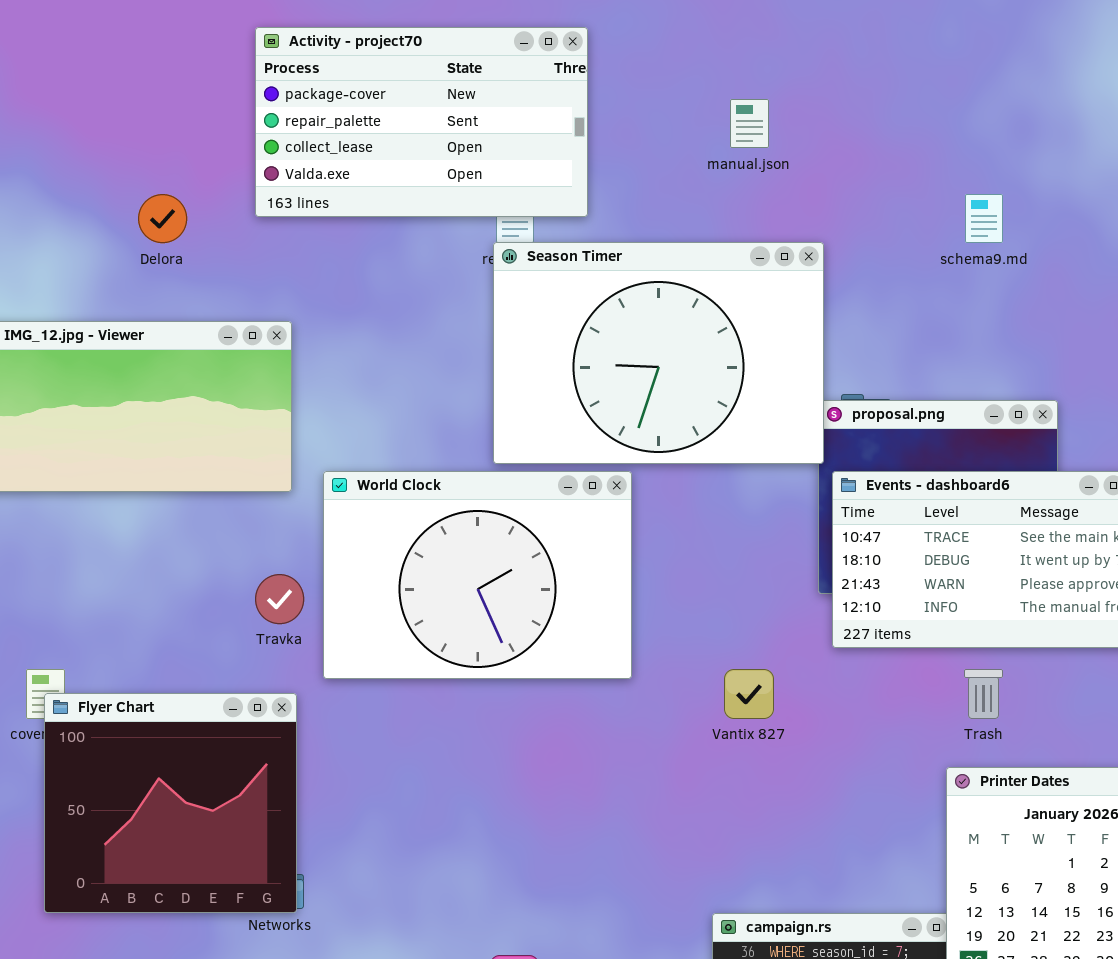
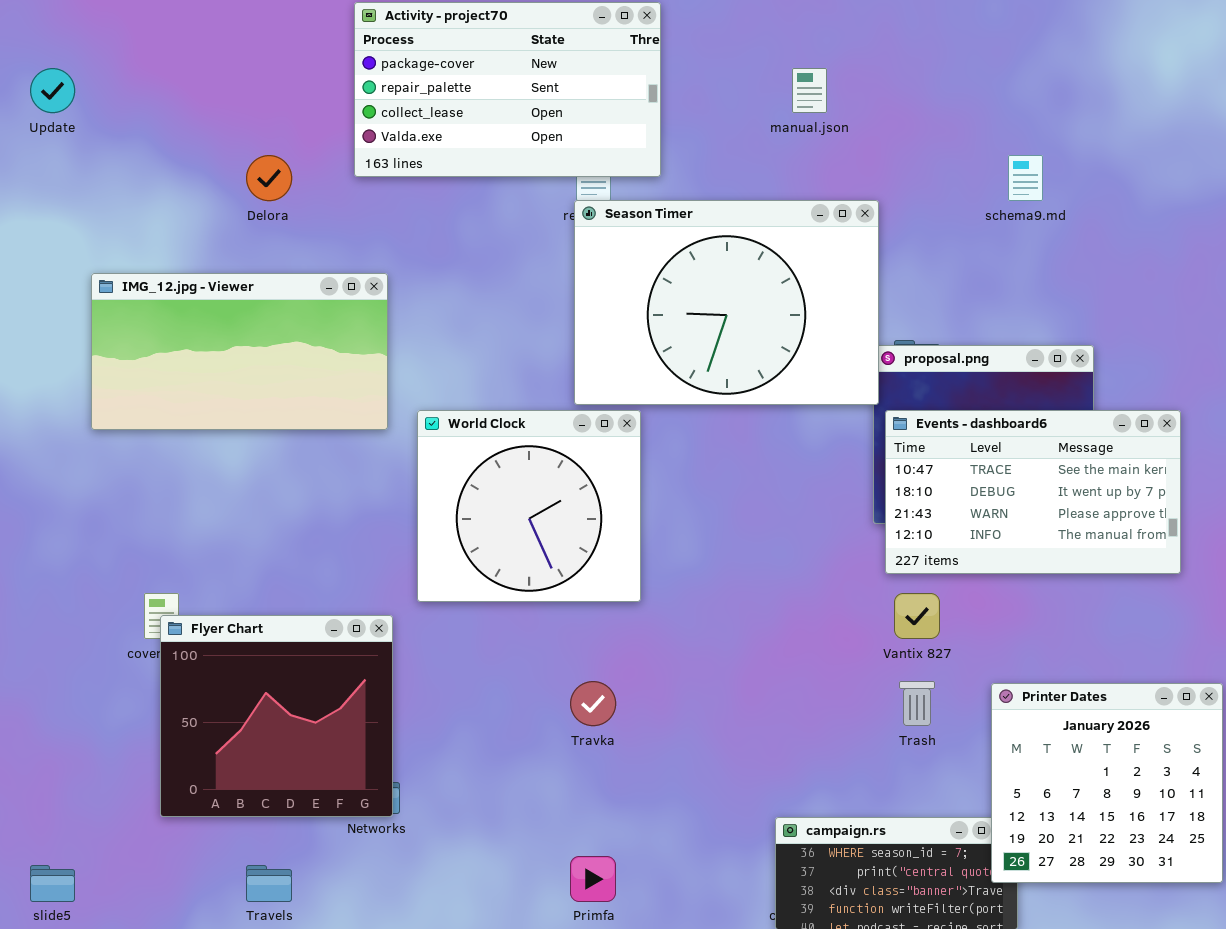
World Clock: [323,471,632,679] -> [417,410,641,602], resized
Travka: [255,574,304,624] -> [570,681,616,726], moved
Vantix 827: [724,669,774,719] -> [894,593,940,639], moved
Trash: [964,669,1003,719] -> [899,681,935,726], moved

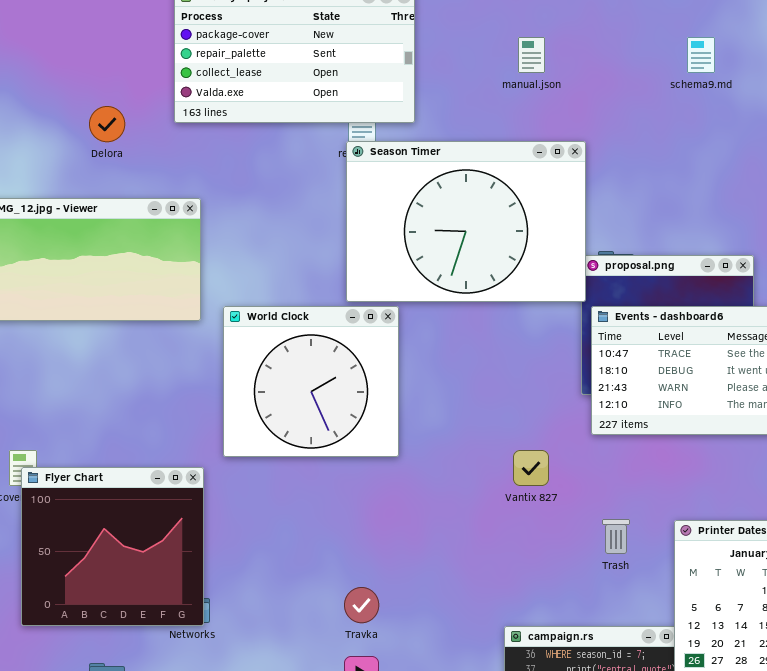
schema9.md: [1008,155,1043,201] -> [687,37,715,73], moved
Vantix 827: [894,593,940,639] -> [513,450,549,486], moved
Travka: [570,681,616,726] -> [344,587,379,623], moved

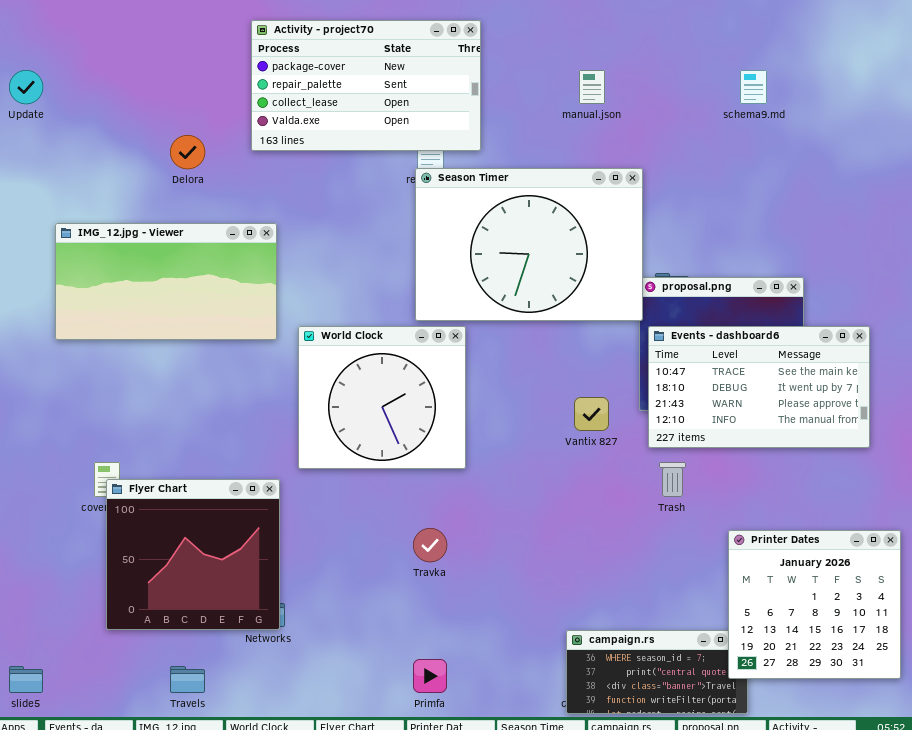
Vantix 827: [513,450,549,486] -> [574,397,609,431], moved
Trash: [602,519,630,554] -> [659,462,686,497], moved
Travka: [344,587,379,623] -> [413,528,447,562], moved

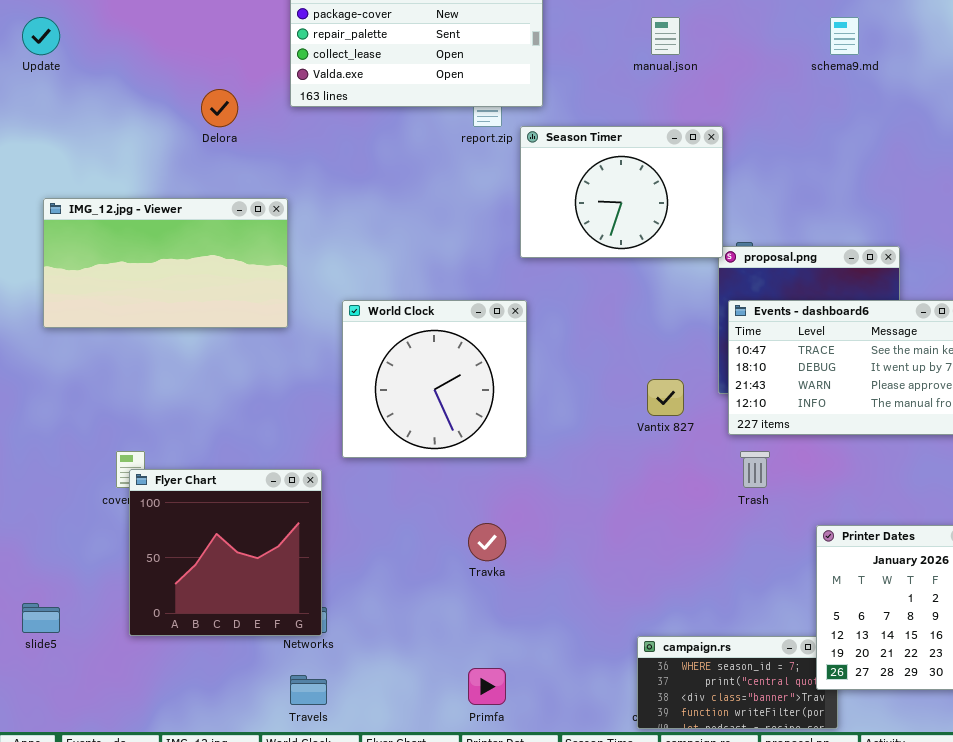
Season Timer: [415,168,643,321] -> [520,126,723,258], resized
IMG_12.jpg - Viewer: [55,223,277,340] -> [43,198,288,328], moved
slide5: [9,666,43,693] -> [22,603,60,633], moved
Travels: [170,666,205,693] -> [290,675,327,705], moved

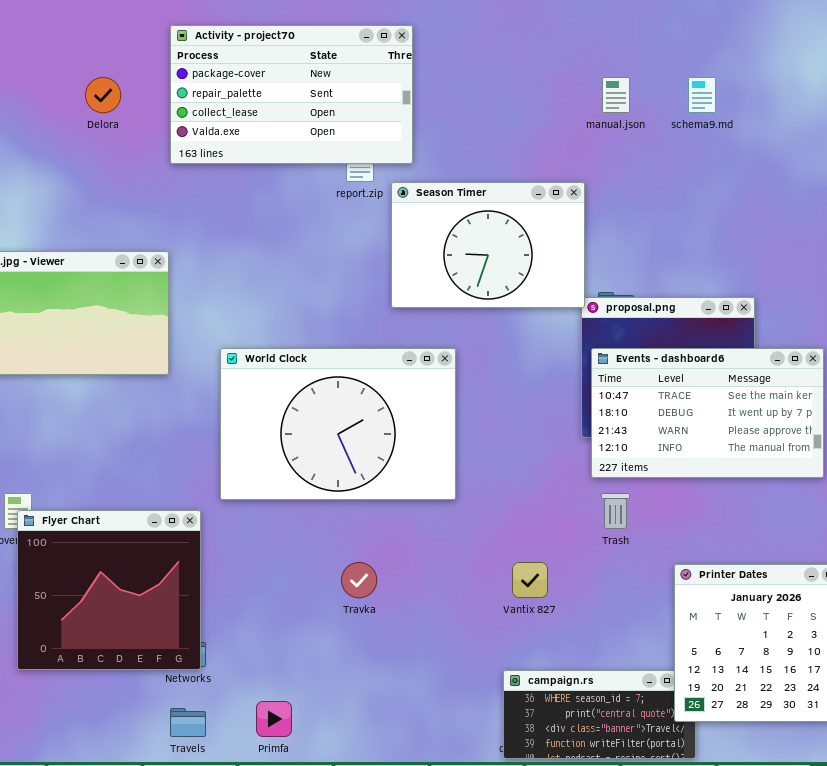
manual.json: [651,17,680,55] -> [602,77,630,113], moved
Delora: [201,89,238,127] -> [85,77,121,113], moved
World Clock: [342,300,527,458] -> [220,348,456,500], resized
Vantix 827: [647,379,684,416] -> [512,562,548,598], moved
Primfa: [468,668,506,705] -> [256,701,292,737], moved

